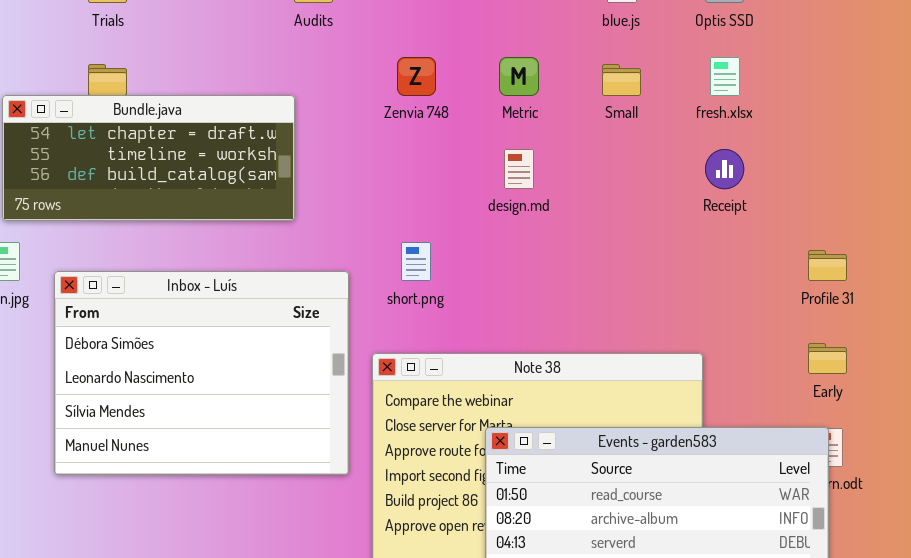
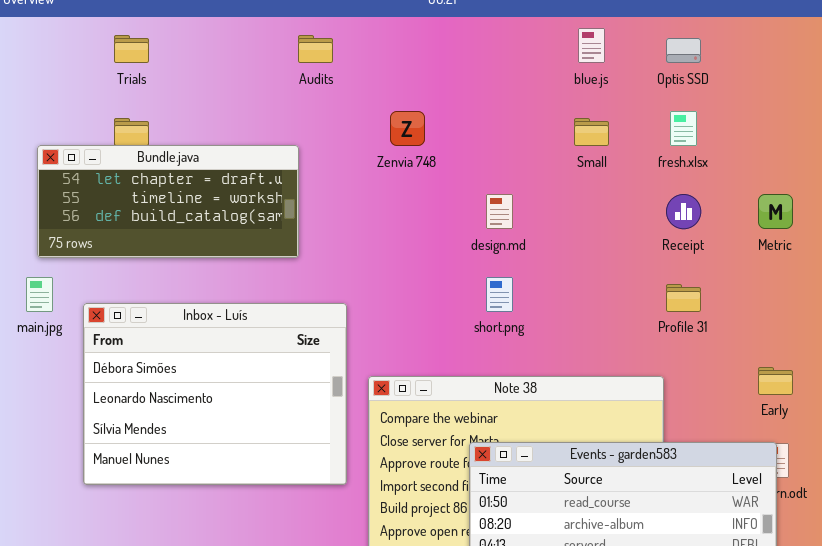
Metric: [499,57,539,96] -> [758,194,793,229], moved
short.png: [401,242,431,281] -> [486,277,513,312], moved
Profile 31: [808,250,847,281] -> [666,284,701,312], moved

